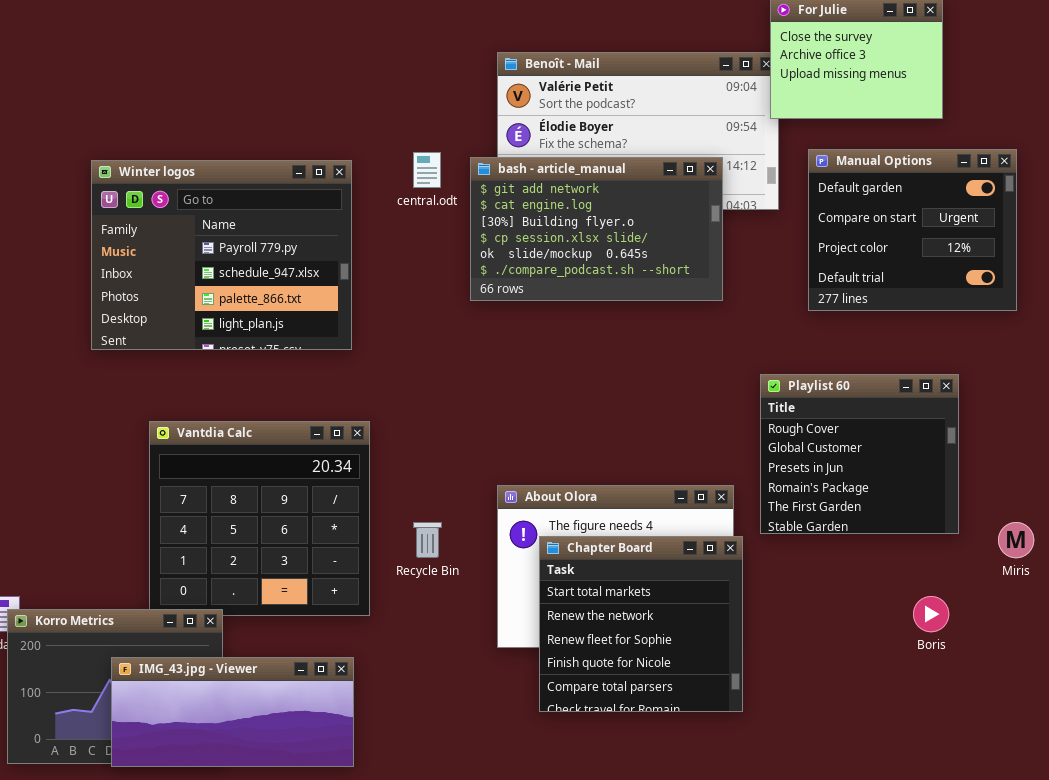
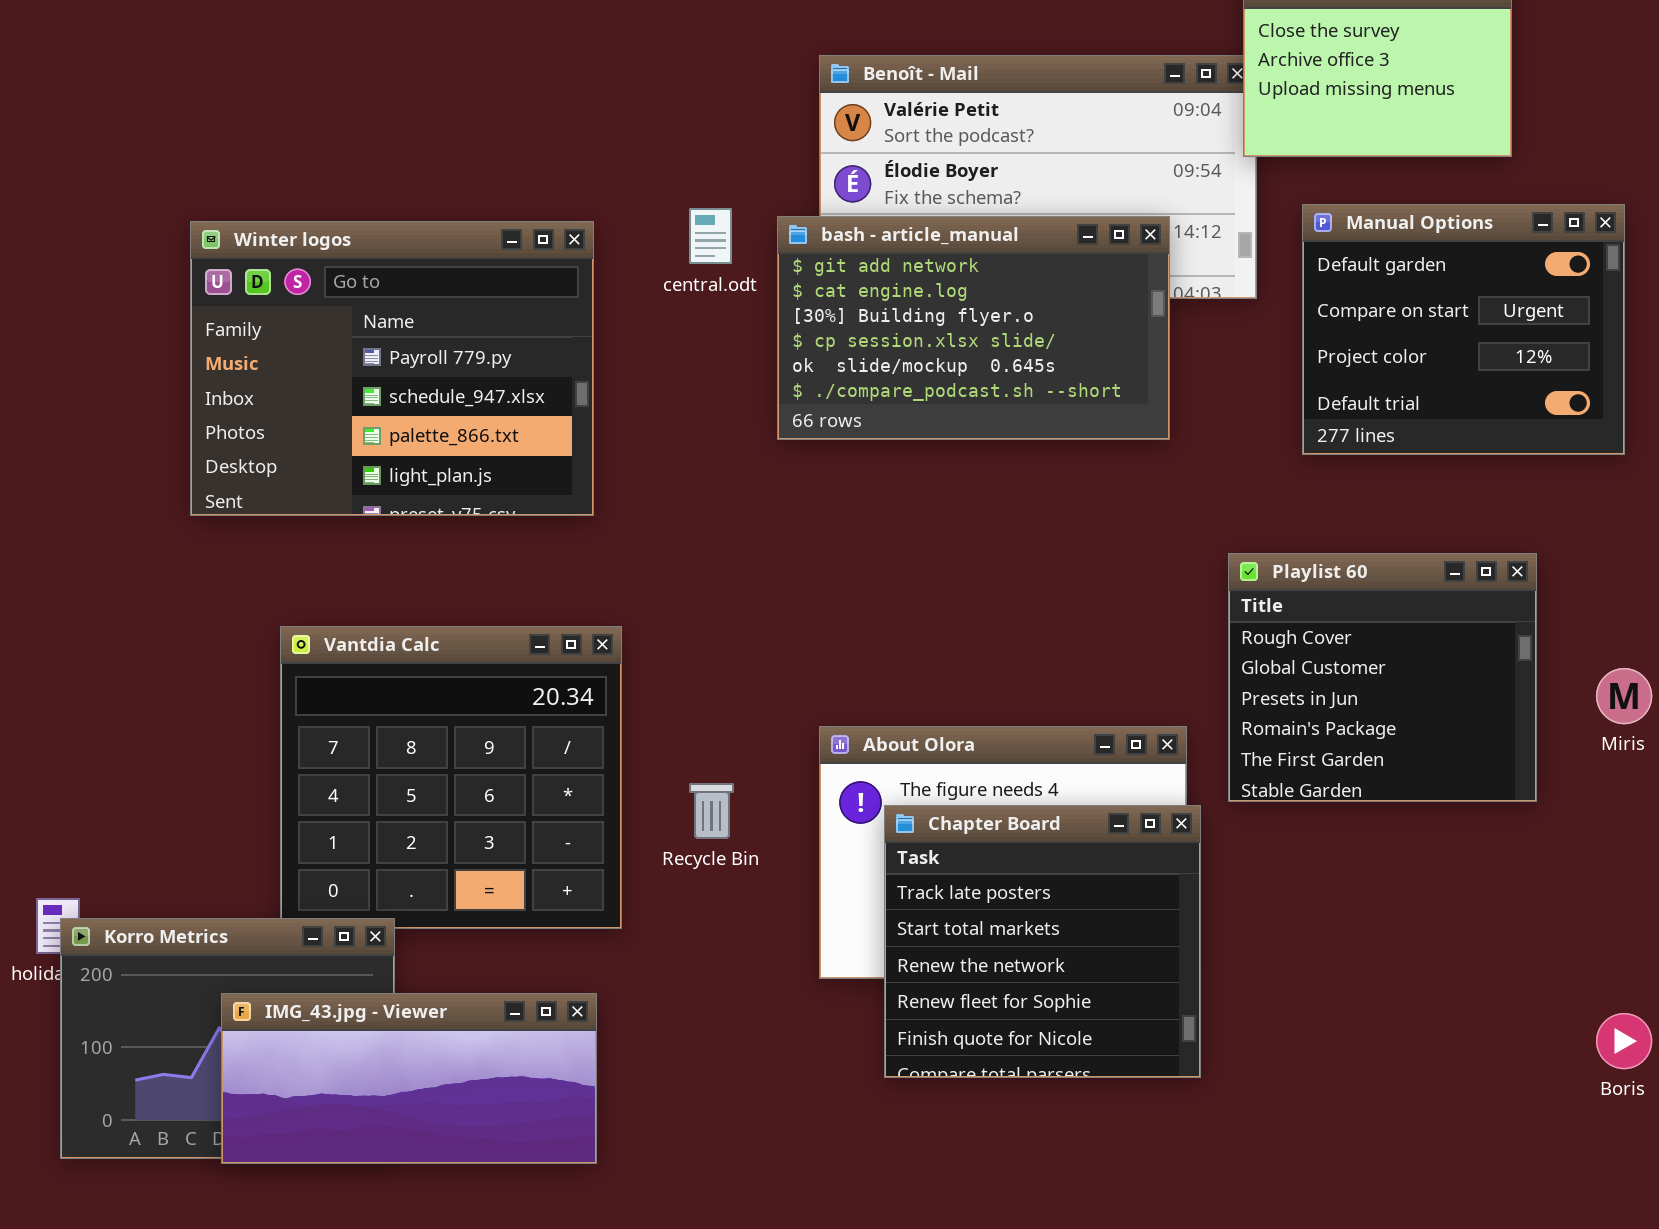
Miris: [998,522,1034,558] -> [1596,668,1652,724], moved
Chapter Board: [539,536,743,712] -> [884,805,1201,1078], scrolled up 1 row
Boris: [913,596,949,632] -> [1596,1013,1652,1069], moved

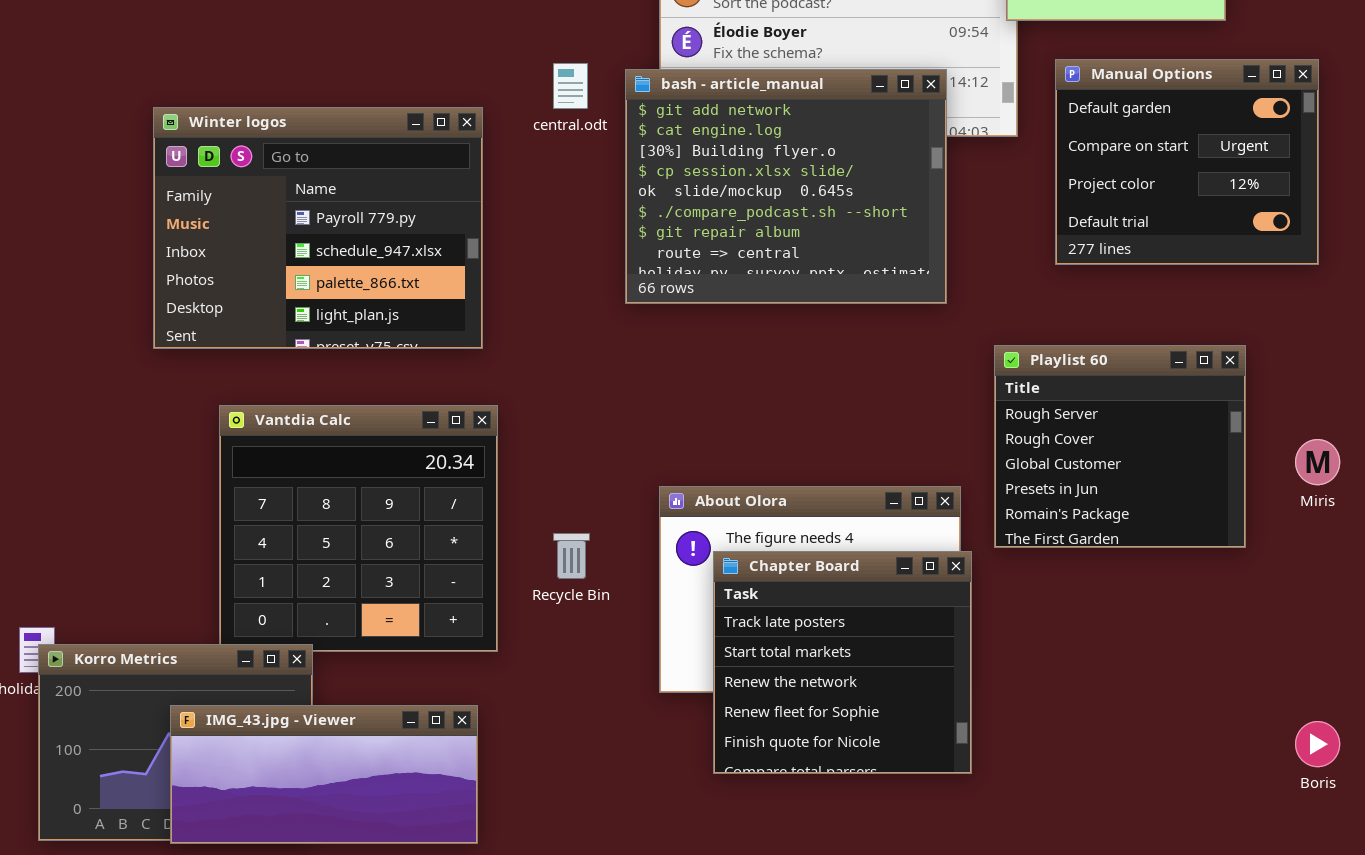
bash - article_manual: [777,216,1170,440] -> [625,69,947,304], resized
Winter logos: [190,221,594,516] -> [153,107,483,349], moved
Playlist 60: [1228,553,1537,802] -> [994,345,1246,548], scrolled up 1 row

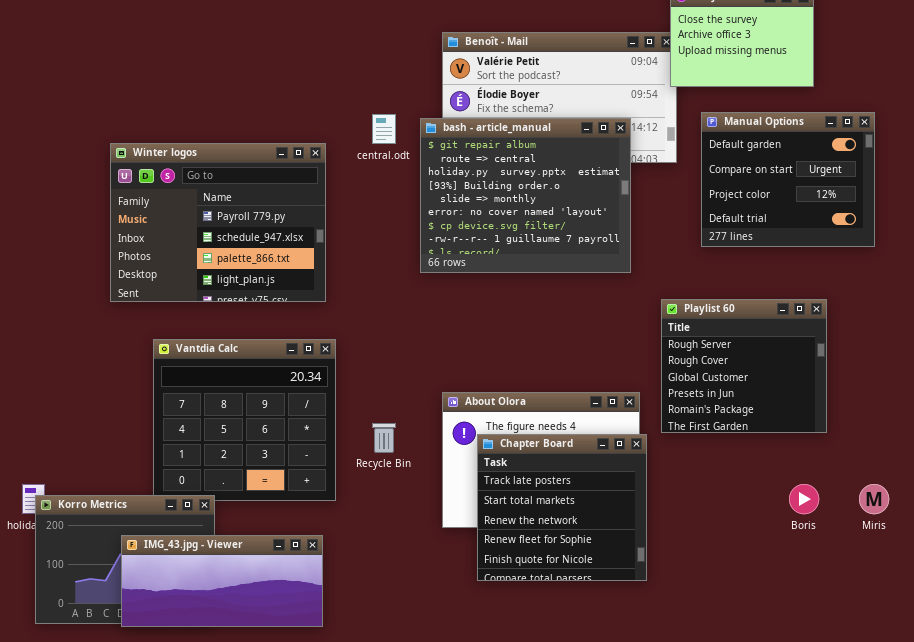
bash - article_manual: [625,69,947,304] -> [420,118,631,273], scrolled down 6 rows
Miris: [1295,439,1340,485] -> [859,484,889,514], moved
Boris: [1295,721,1340,767] -> [789,484,819,514], moved

